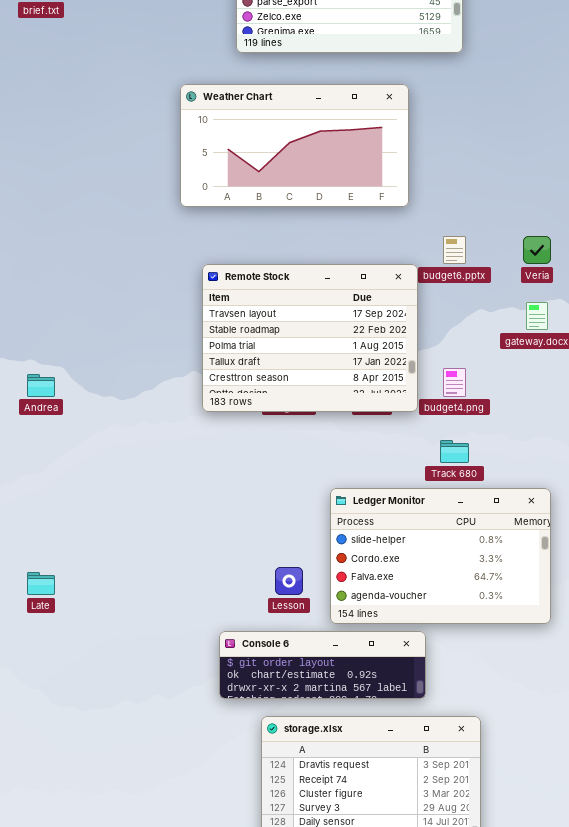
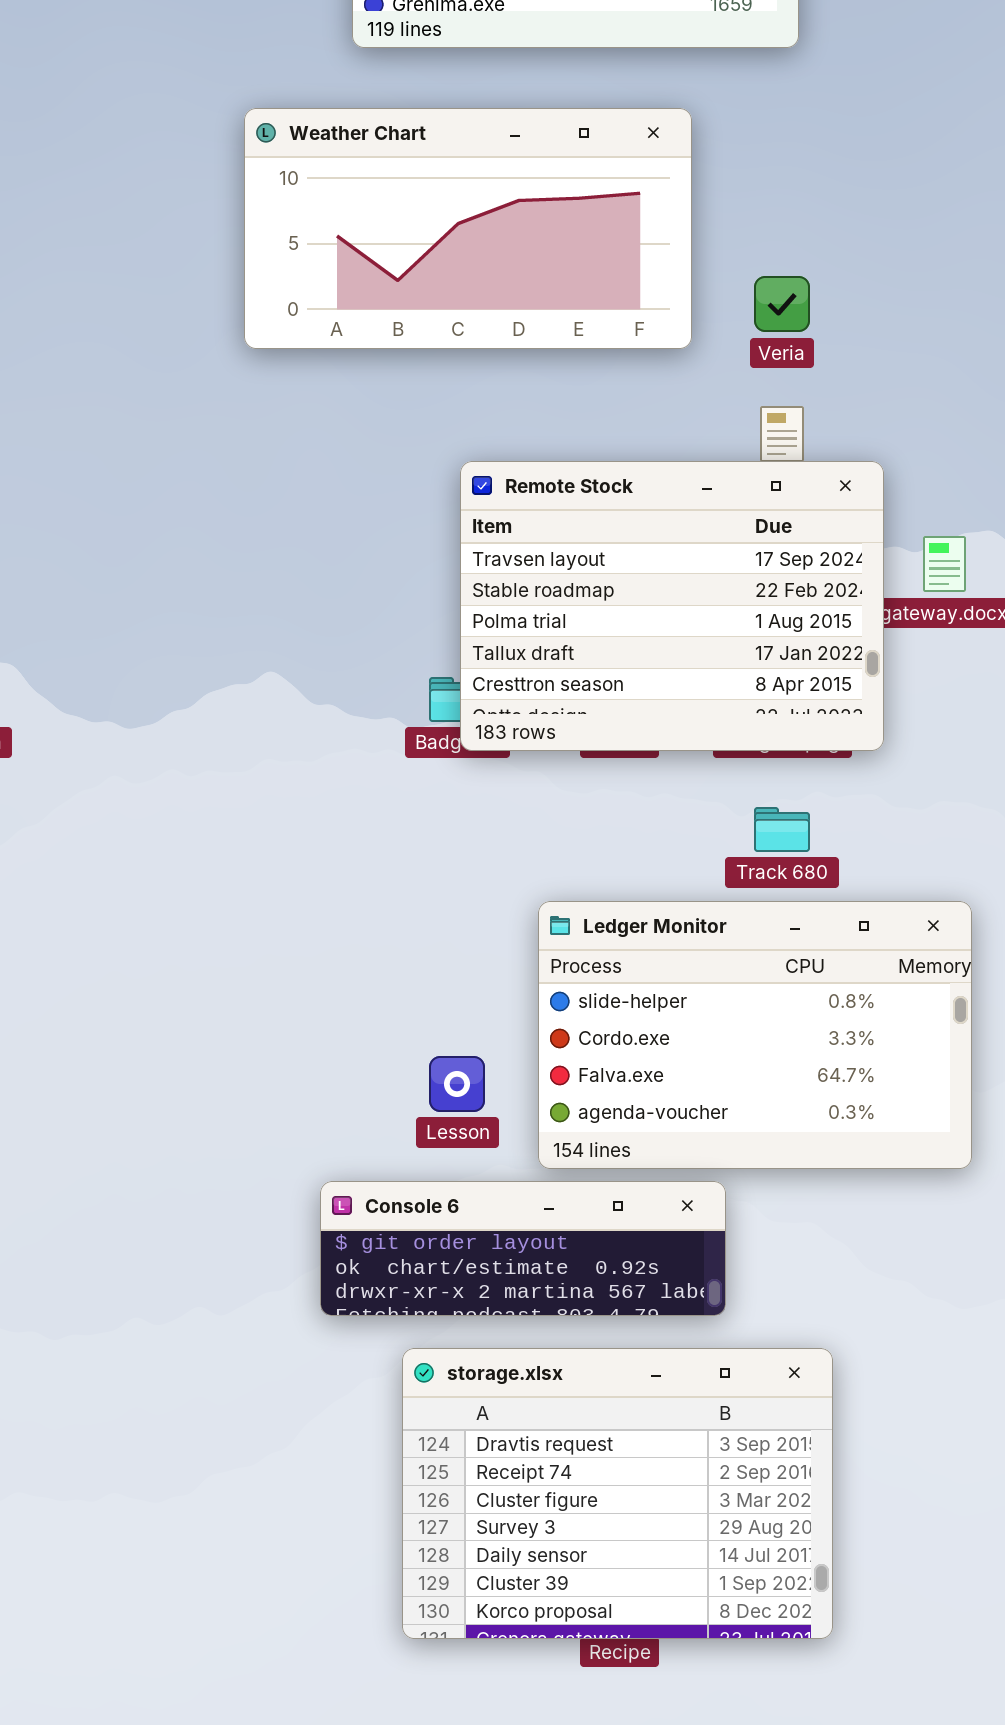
Veria: [523,236,551,264] -> [754,276,810,332], moved
Remote Stock: [202,264,418,412] -> [460,461,884,751], moved

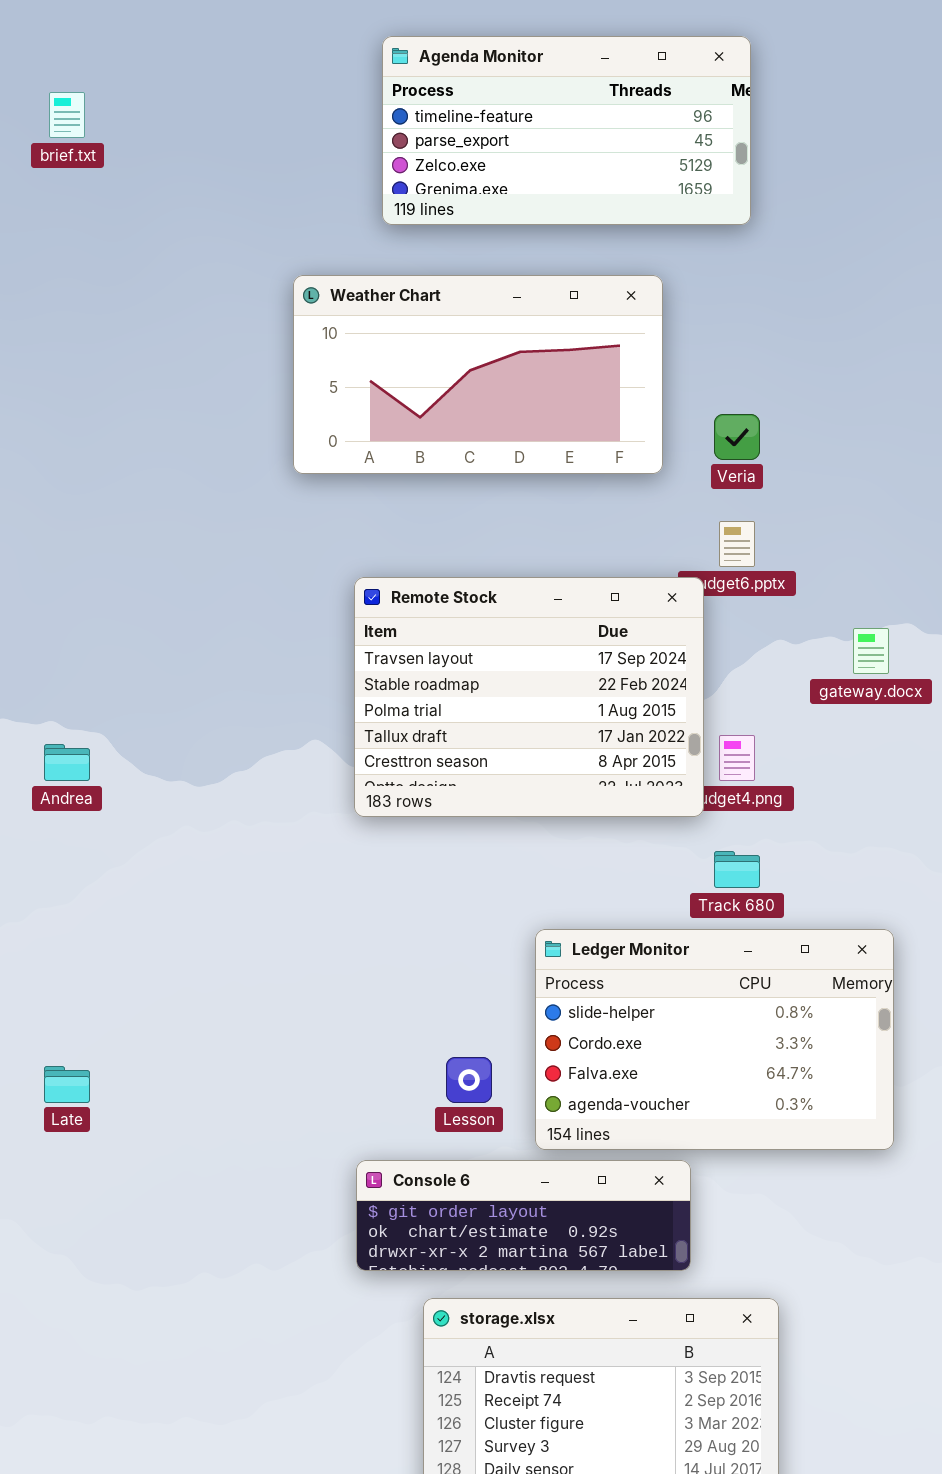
Remote Stock: [460,461,884,751] -> [354,577,704,817], moved

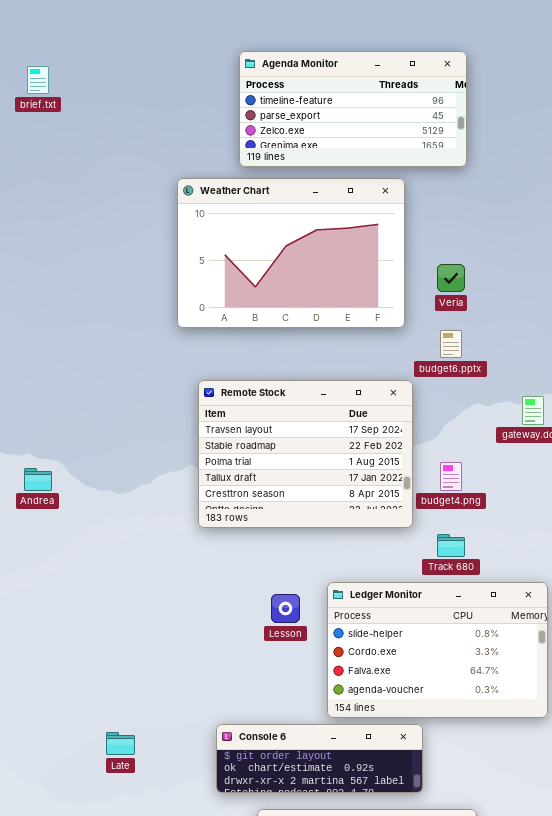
Agenda Monitor: [382,36,751,225] -> [239,51,467,167], moved
Weather Chart: [293,275,663,474] -> [177,178,405,328], resized
Remote Stock: [354,577,704,817] -> [198,380,413,528], moved
Lesson: [446,1057,492,1103] -> [271,594,300,623], moved
Late: [44,1066,90,1103] -> [106,732,135,755], moved

